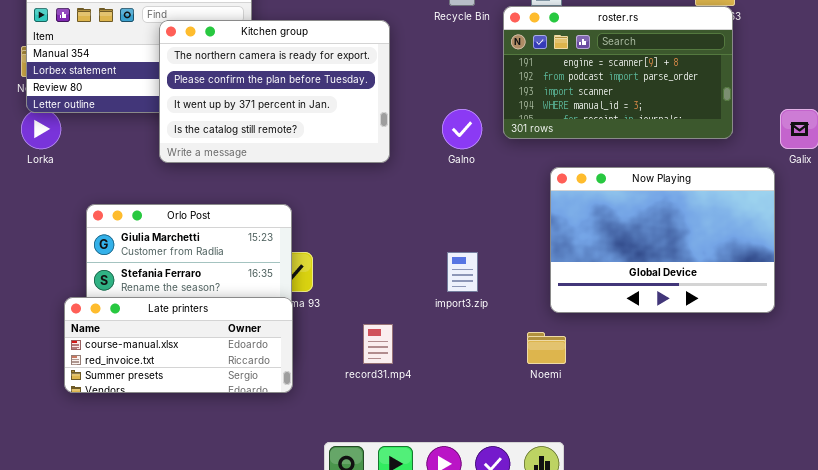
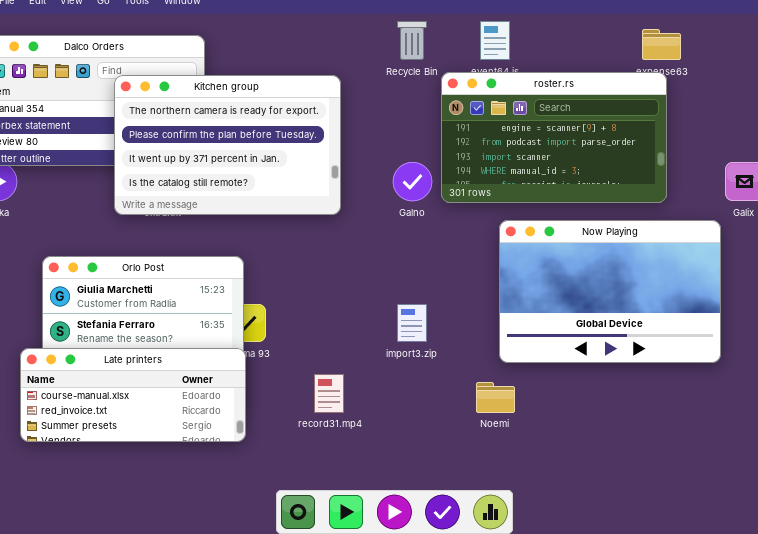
roster.rs: [503,6,733,139] -> [441,72,667,203], moved

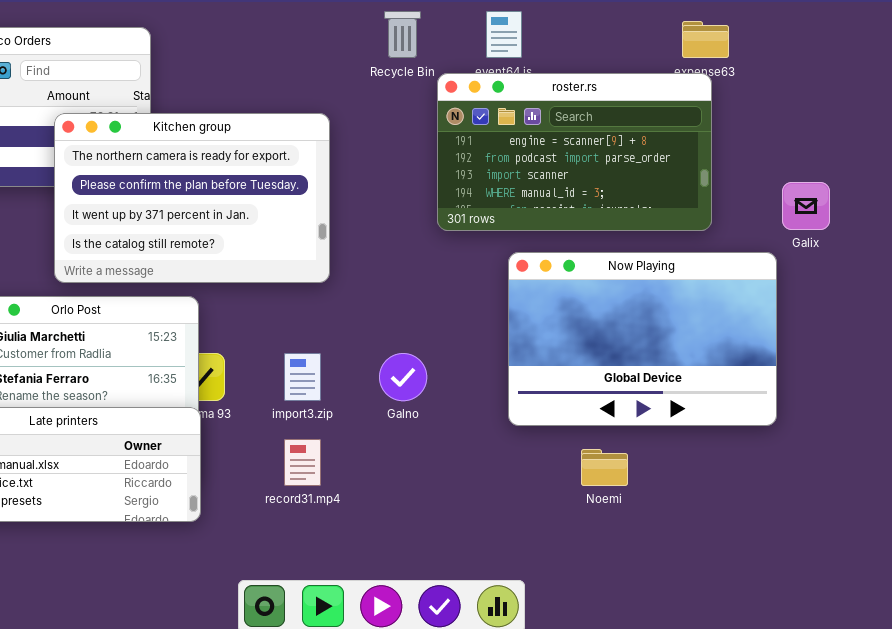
Kitchen group: [114,75,341,215] -> [54,113,330,283], moved
Galno: [393,162,432,201] -> [379,353,427,401], moved
import3.zip: [397,304,427,342] -> [284,353,321,401], moved
Noemi: [476,382,515,413] -> [581,449,628,486], moved

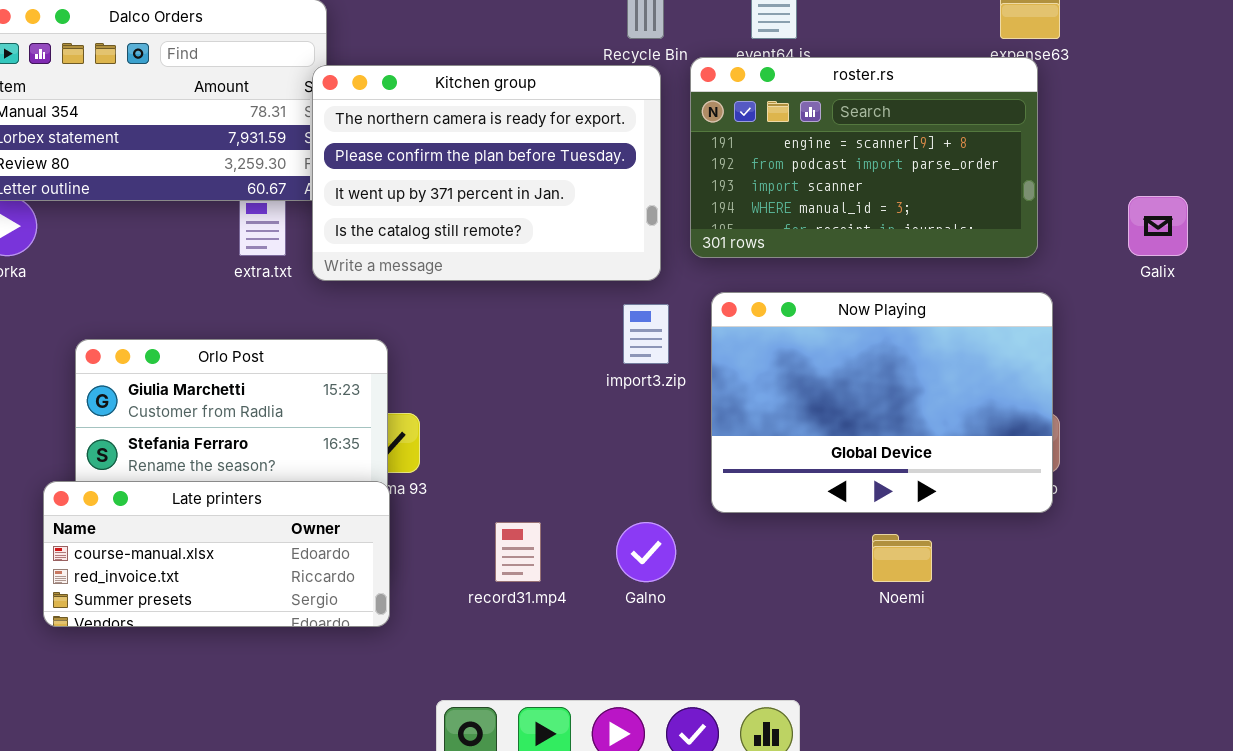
Kitchen group: [54,113,330,283] -> [312,65,661,281], moved
Now Playing: [508,252,777,426] -> [711,292,1053,513], moved
import3.zip: [284,353,321,401] -> [623,304,669,364], moved
Galno: [379,353,427,401] -> [616,522,676,582], moved

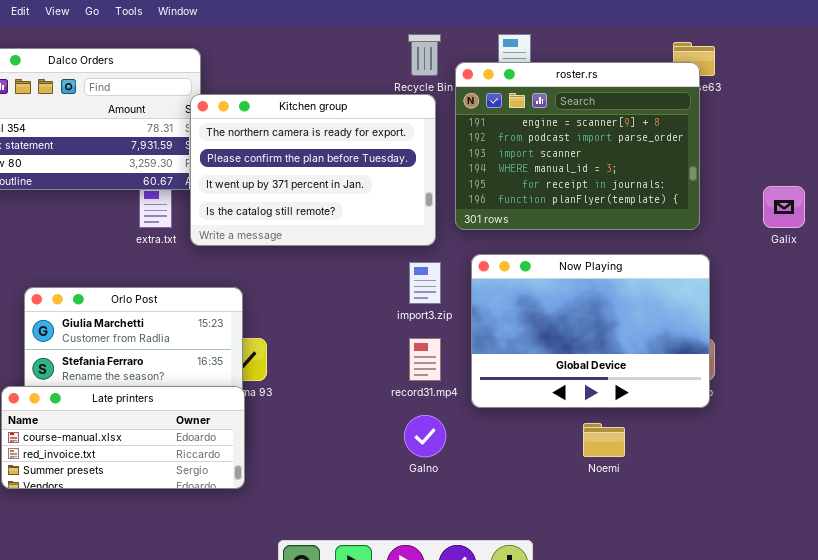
roster.rs: [690,57,1038,258] -> [455,62,700,230], resized
record31.mp4: [495,522,541,582] -> [409,338,441,381], moved

